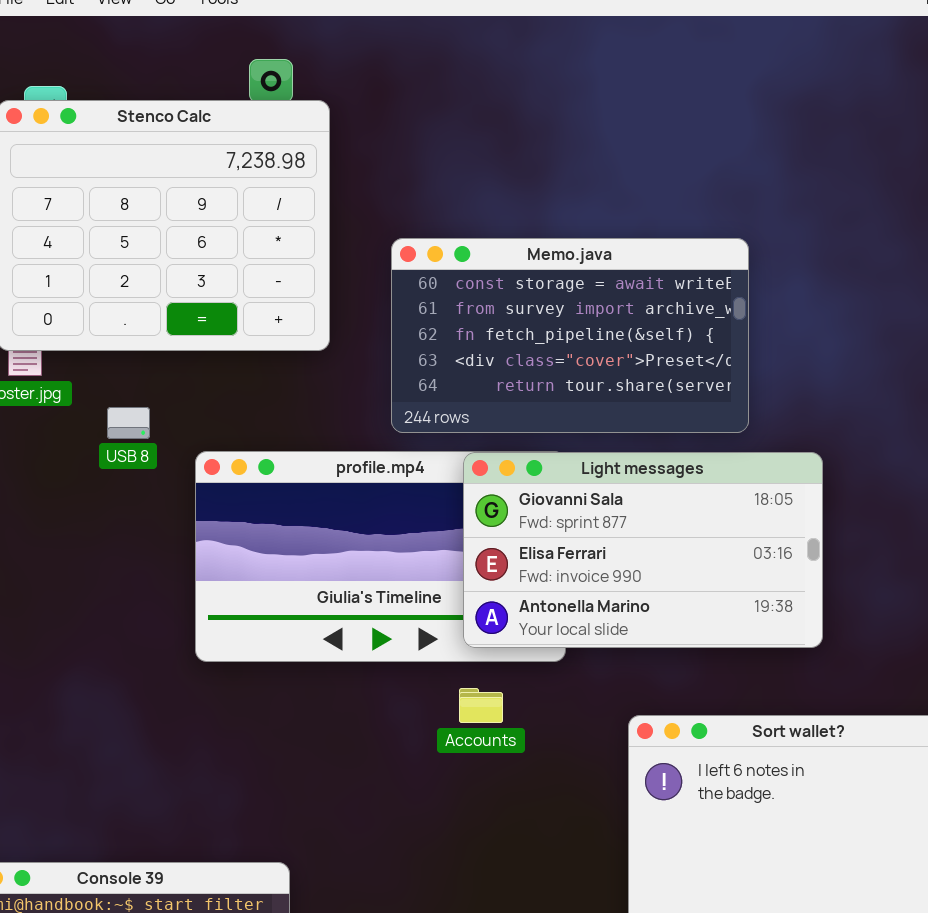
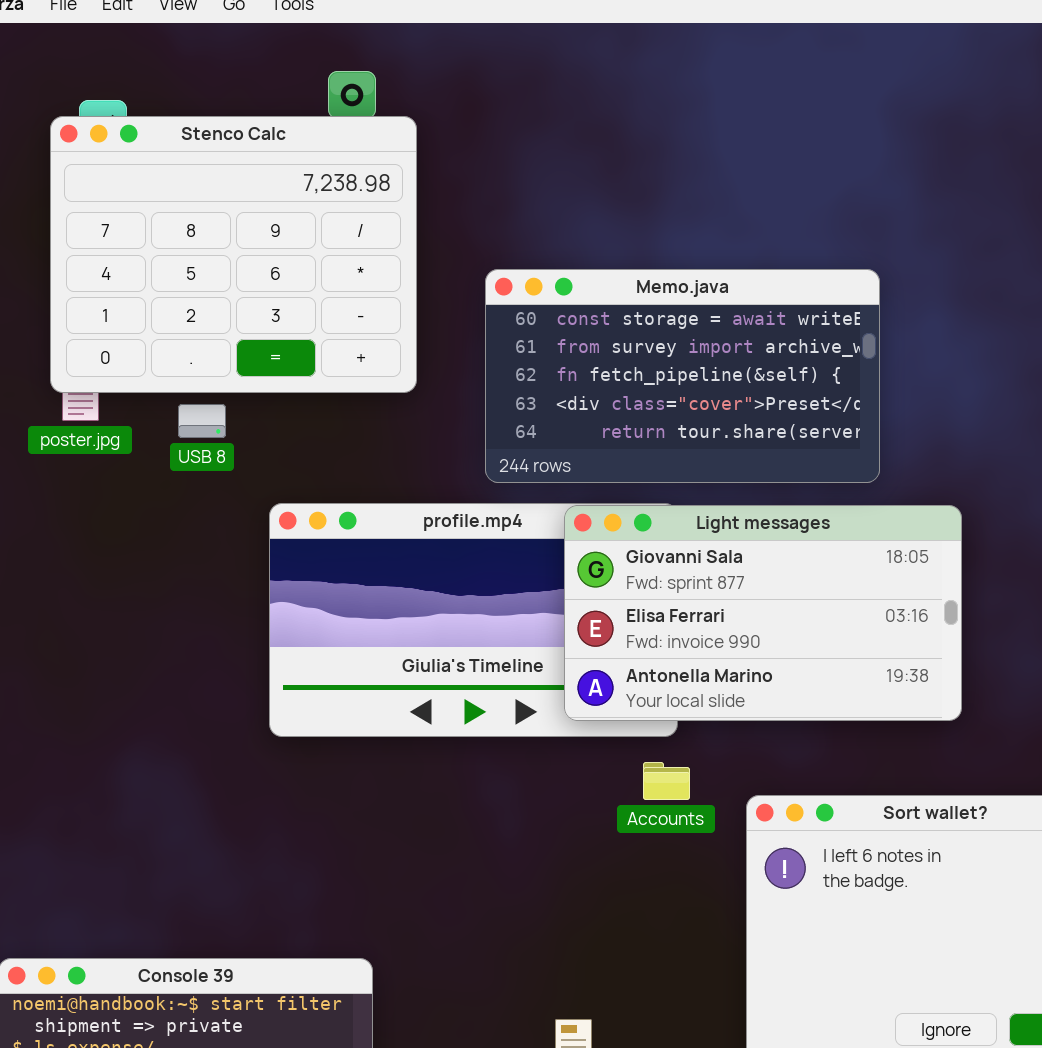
USB 8: [107,407,150,439] -> [178,404,226,438], moved
Accounts: [459,688,503,723] -> [643,762,690,800], moved

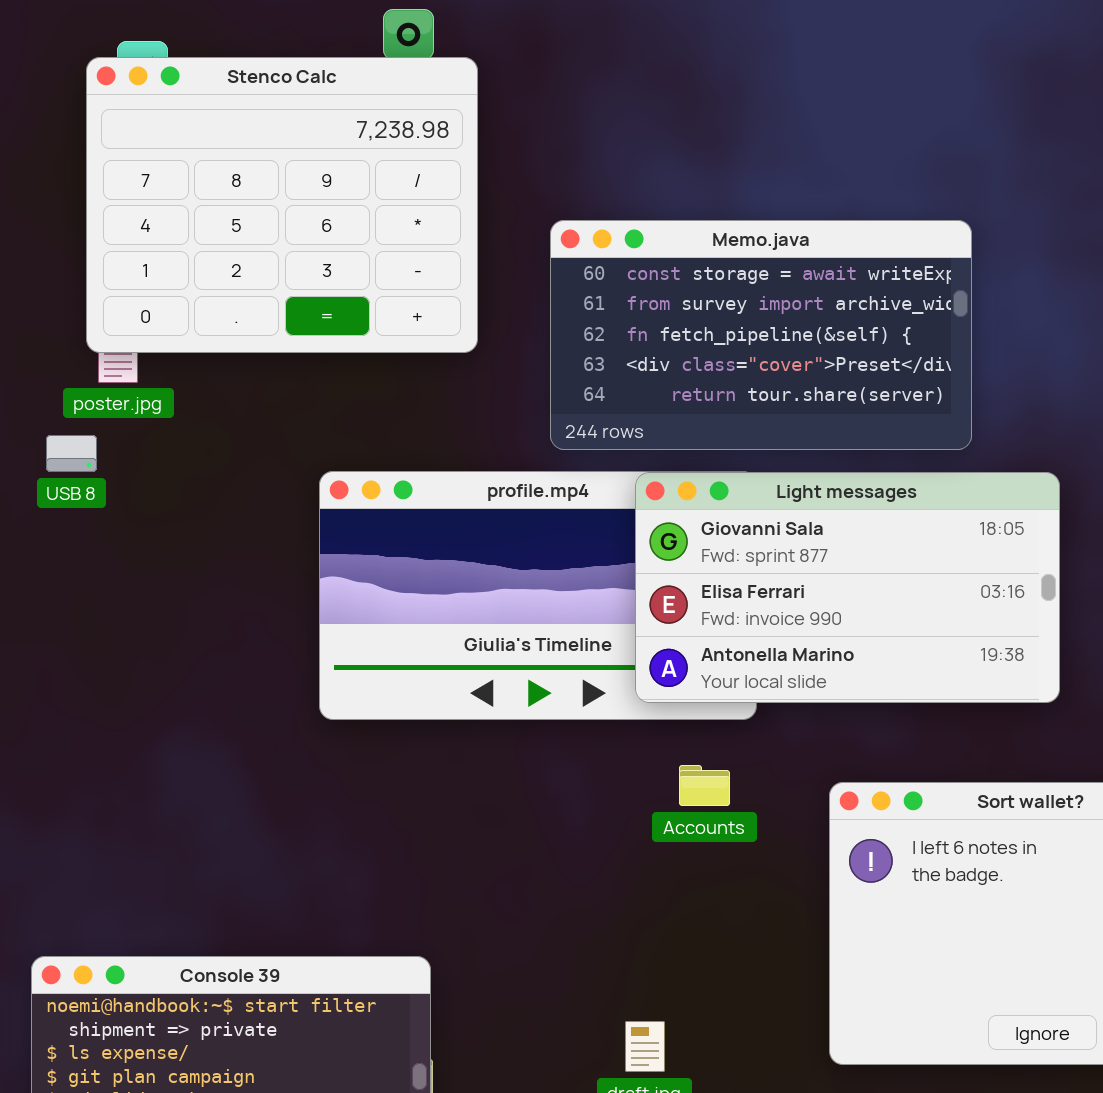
USB 8: [178,404,226,438] -> [46,435,97,472], moved
Accounts: [643,762,690,800] -> [679,765,730,806], moved

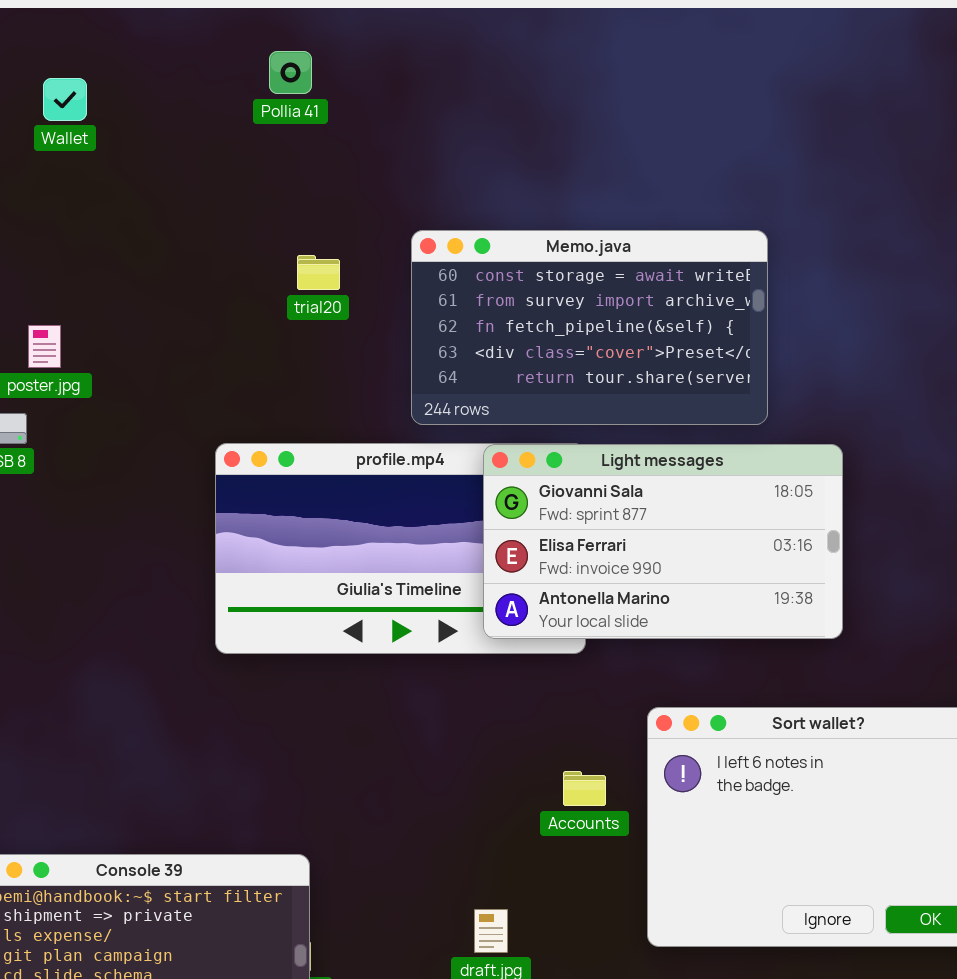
Stenco Calc: [86,57,478,353] -> none, closed
Accounts: [679,765,730,806] -> [563,771,606,806], moved

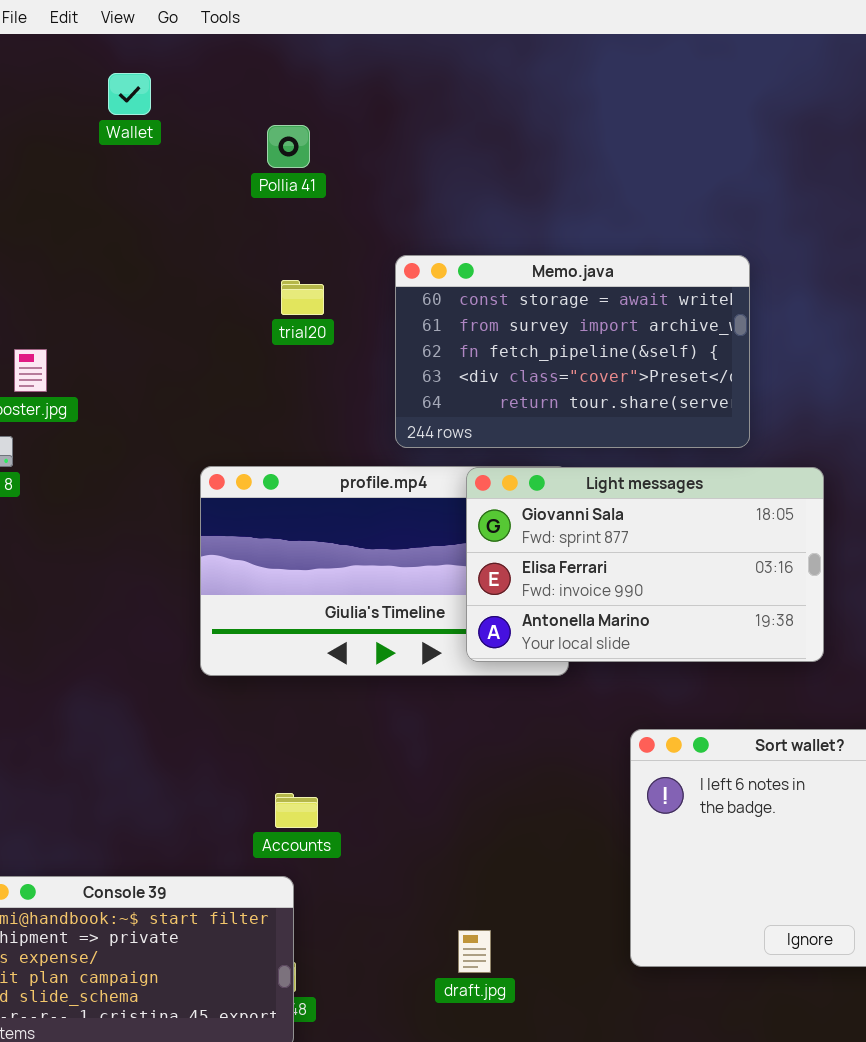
Pollia 41: [269,51,312,94] -> [267,125,310,168], moved
Wallet: [43,78,87,121] -> [108,73,151,115], moved
Accounts: [563,771,606,806] -> [275,793,318,828], moved

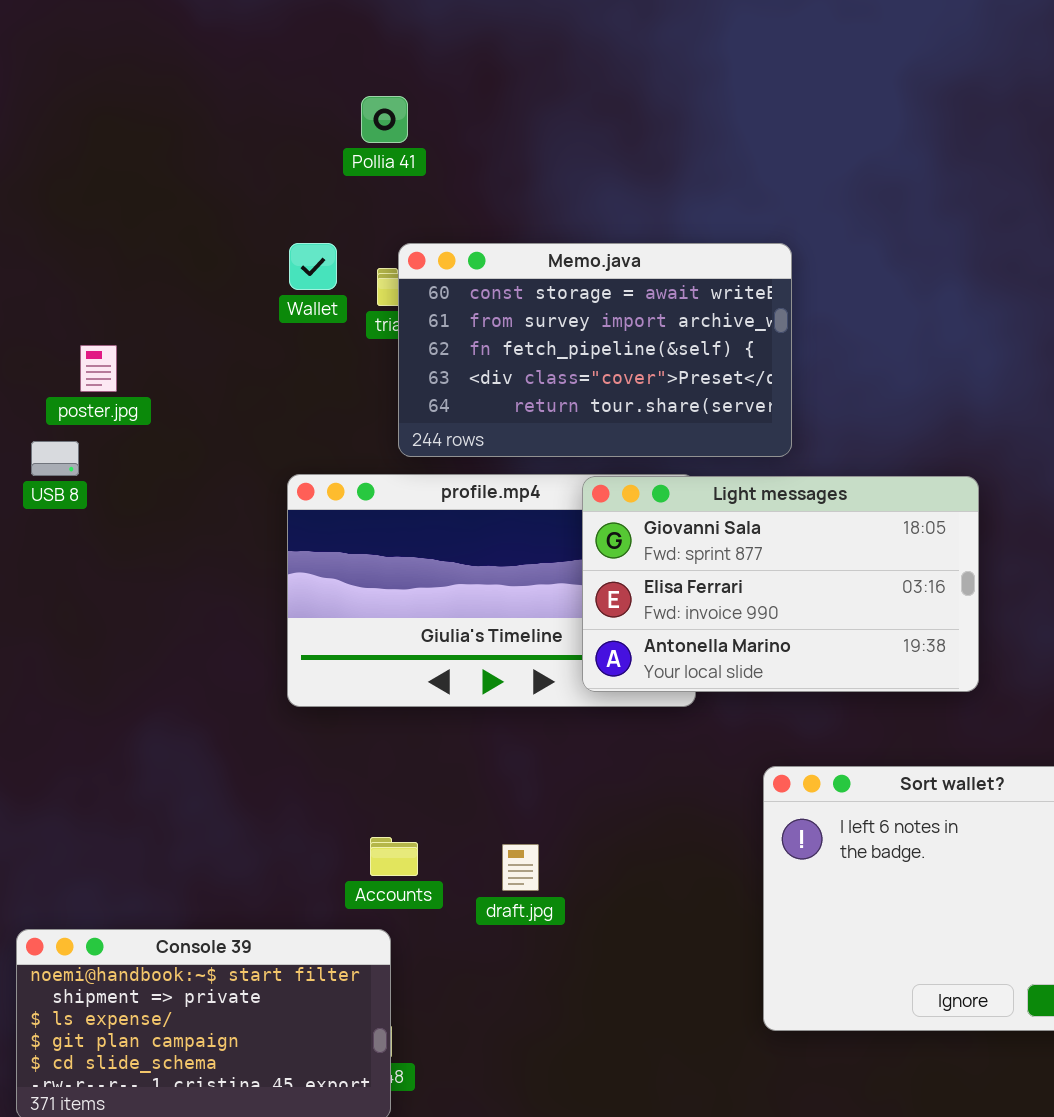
Wallet: [108,73,151,115] -> [289,243,337,290], moved
Memo.java: [395,255,750,448] -> [398,243,792,457], moved
draft.jpg: [458,930,491,973] -> [502,844,539,891], moved

